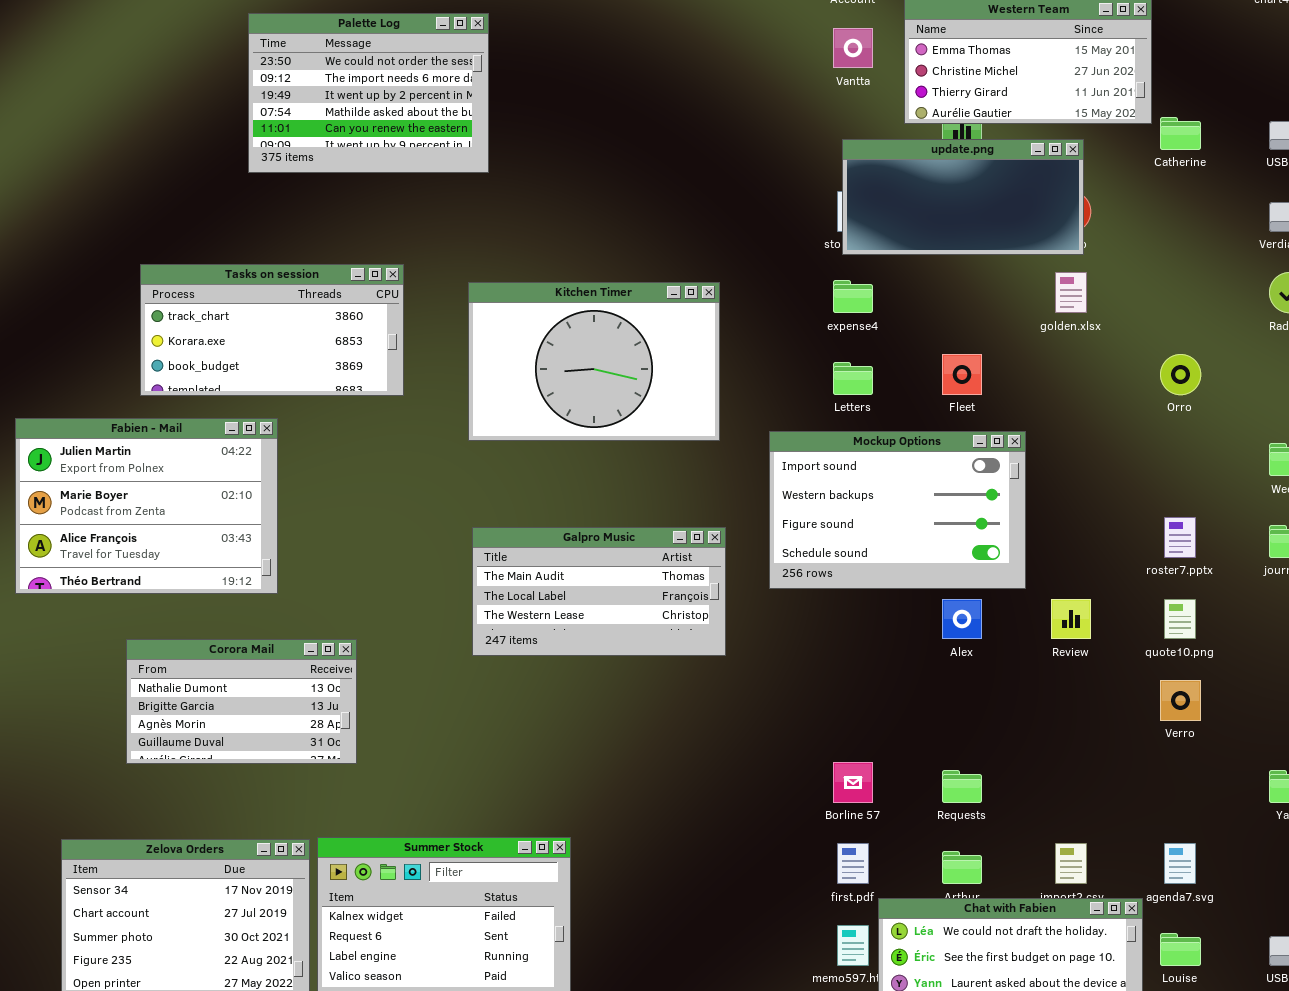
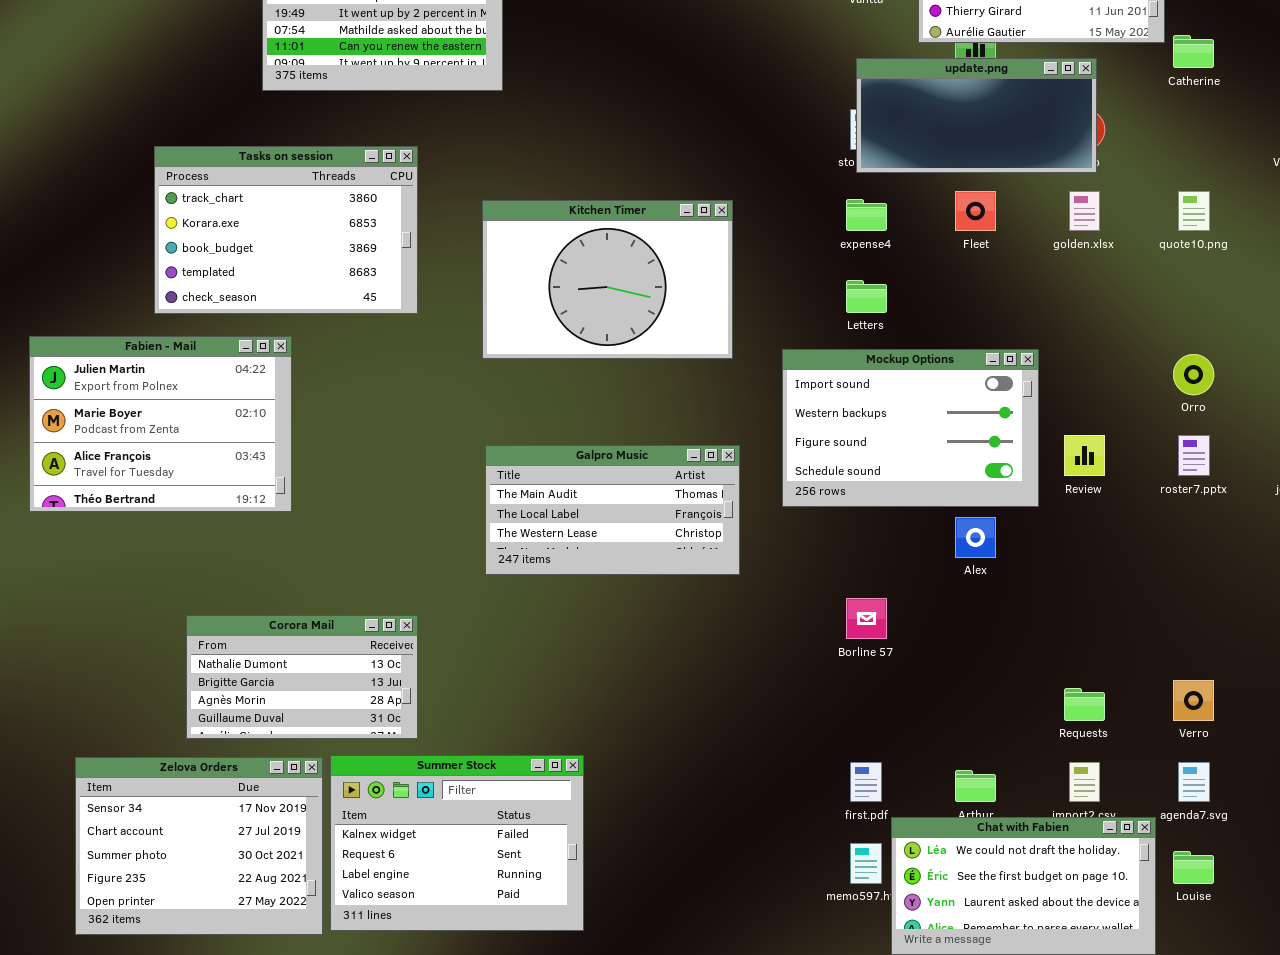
Tasks on session: [140,264,404,396] -> [154,146,418,314], resized
Fleet: [942,354,982,395] -> [955,191,996,231], moved
Orro: [1160,354,1201,395] -> [1173,354,1214,395], moved
Review: [1051,599,1091,639] -> [1064,435,1105,476], moved
quote10.png: [1164,599,1196,639] -> [1178,191,1210,231], moved
Corora Mail: [126,639,357,764] -> [186,615,418,739], moved
Verro: [1160,680,1201,721] -> [1173,680,1214,721], moved
Borline 57: [833,762,873,803] -> [846,598,887,639], moved
Requests: [942,770,982,803] -> [1064,688,1105,721], moved

